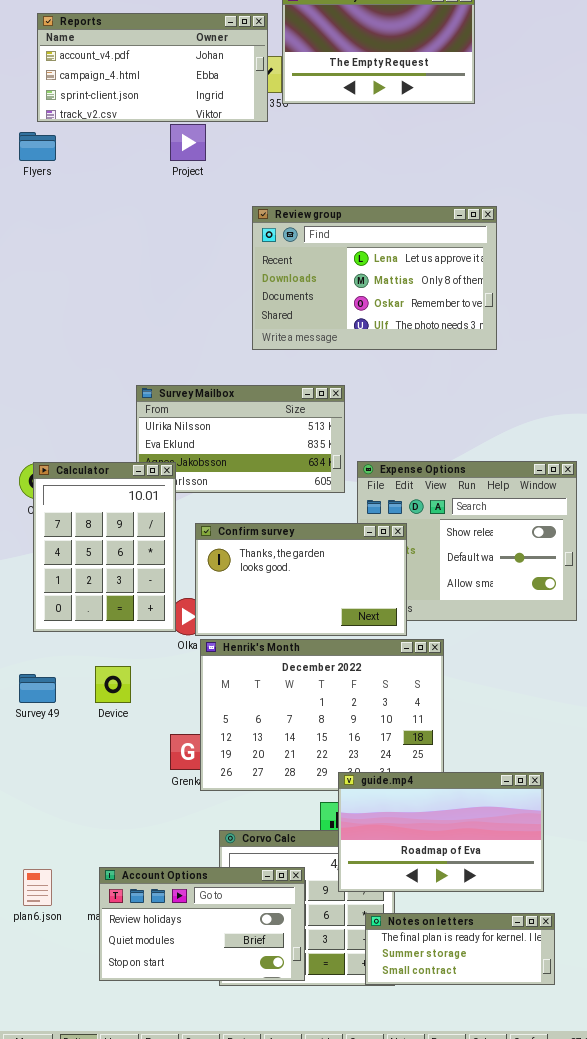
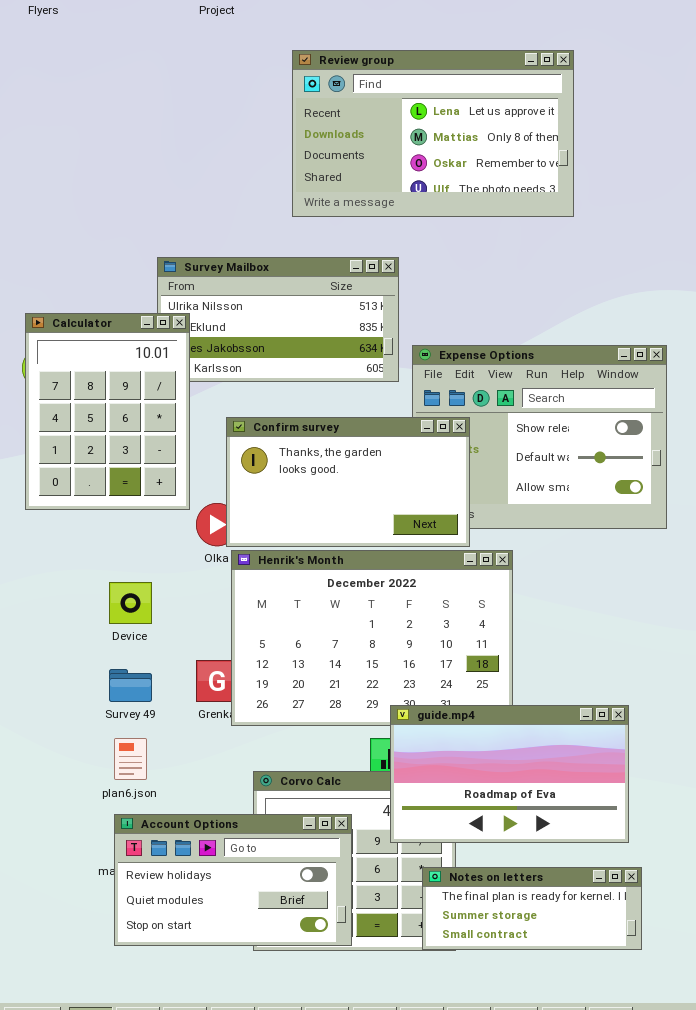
Calculator: [33,462,176,632] -> [25,313,190,510], moved
Survey 49: [19,674,56,703] -> [109,669,152,702], moved
plan6.json: [23,869,52,906] -> [114,738,147,780], moved

